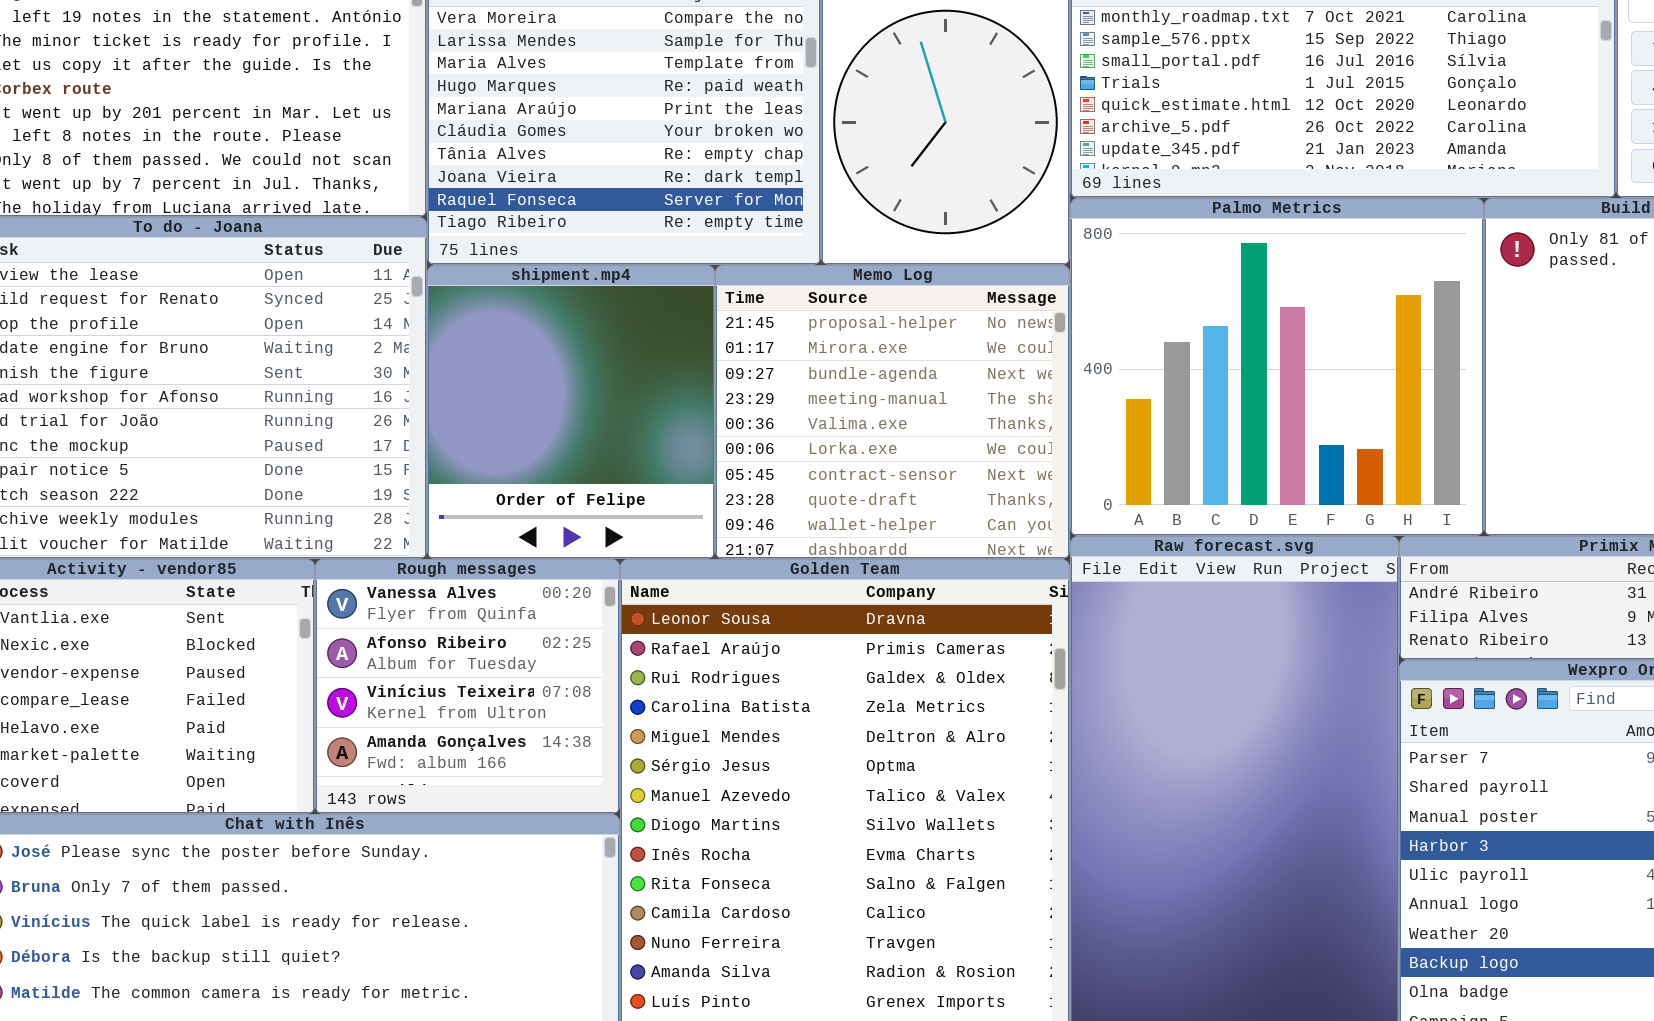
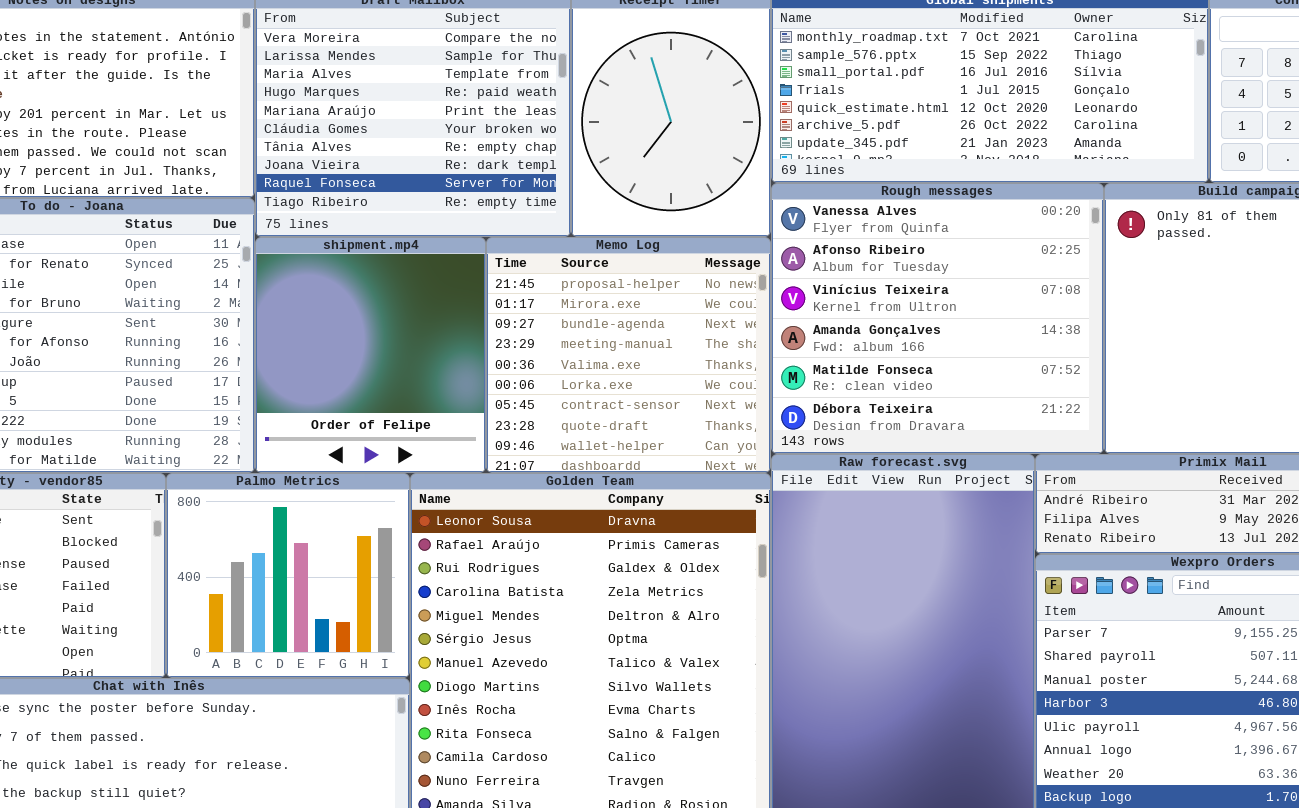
Palmo Metrics: [1070,198,1484,536] -> [166,473,410,678], moved, resized
Rough messages: [315,559,620,814] -> [771,183,1104,454], moved, resized

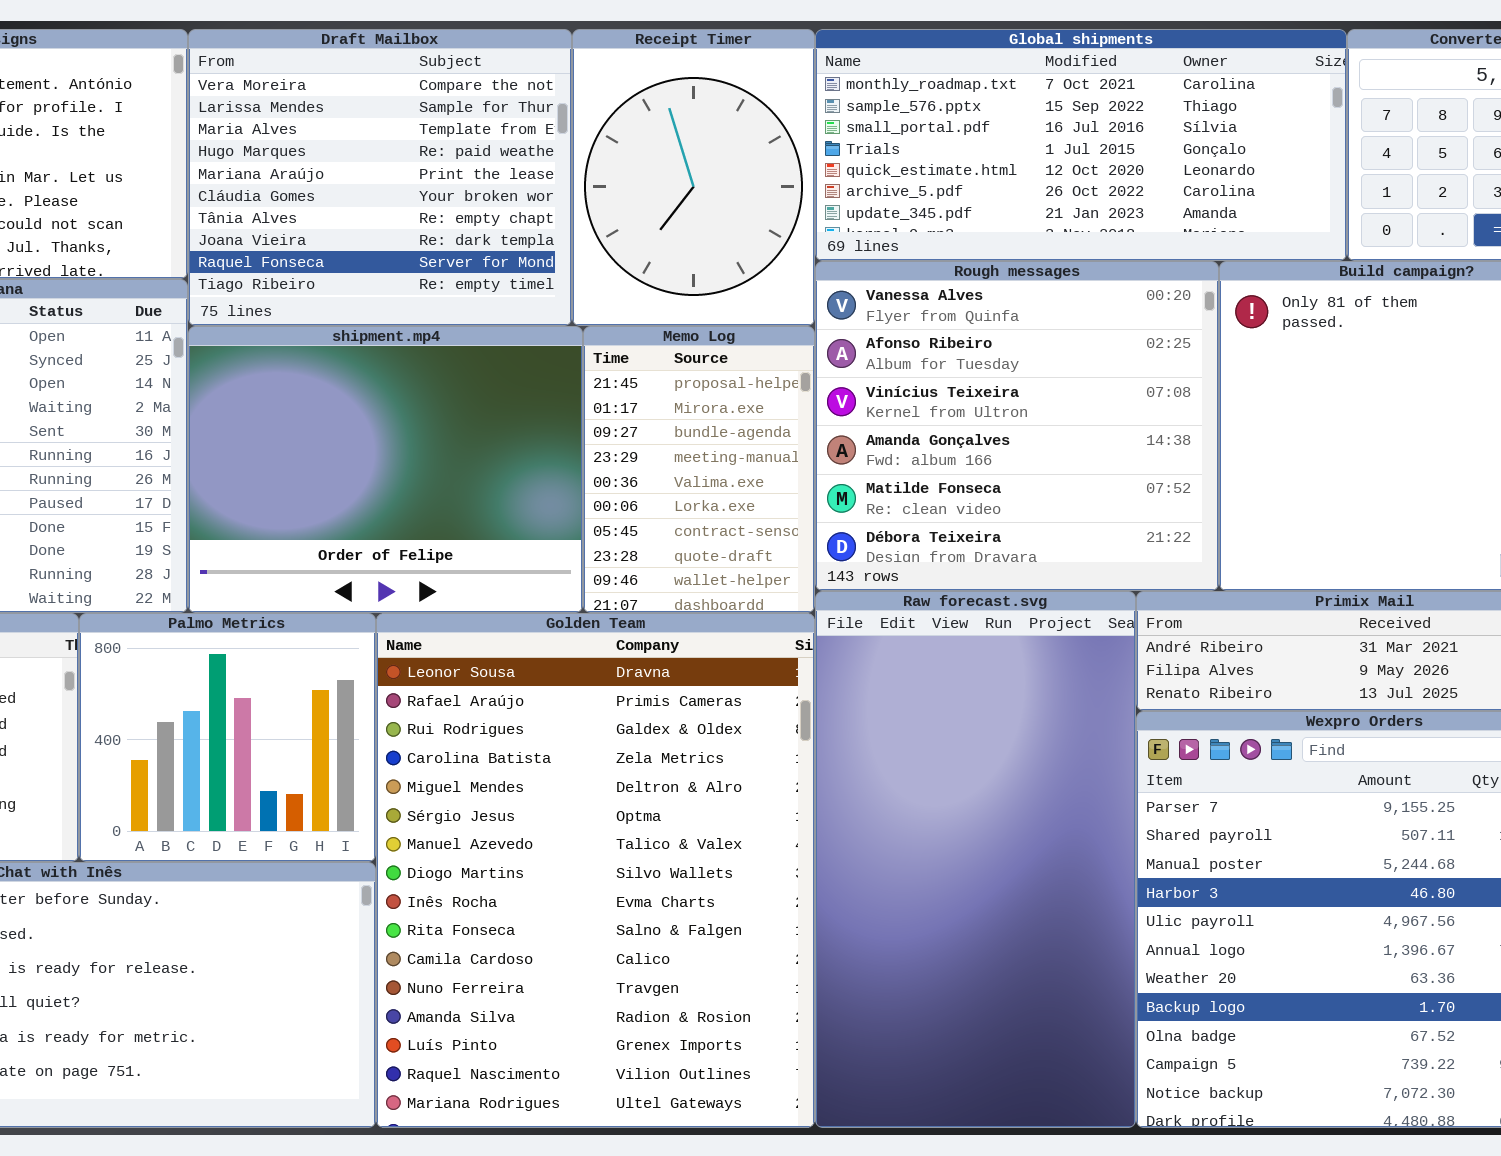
shipment.mp4: [255,237,486,473] -> [188,326,583,613], resized
Memo Log: [486,237,771,473] -> [583,326,815,613], resized

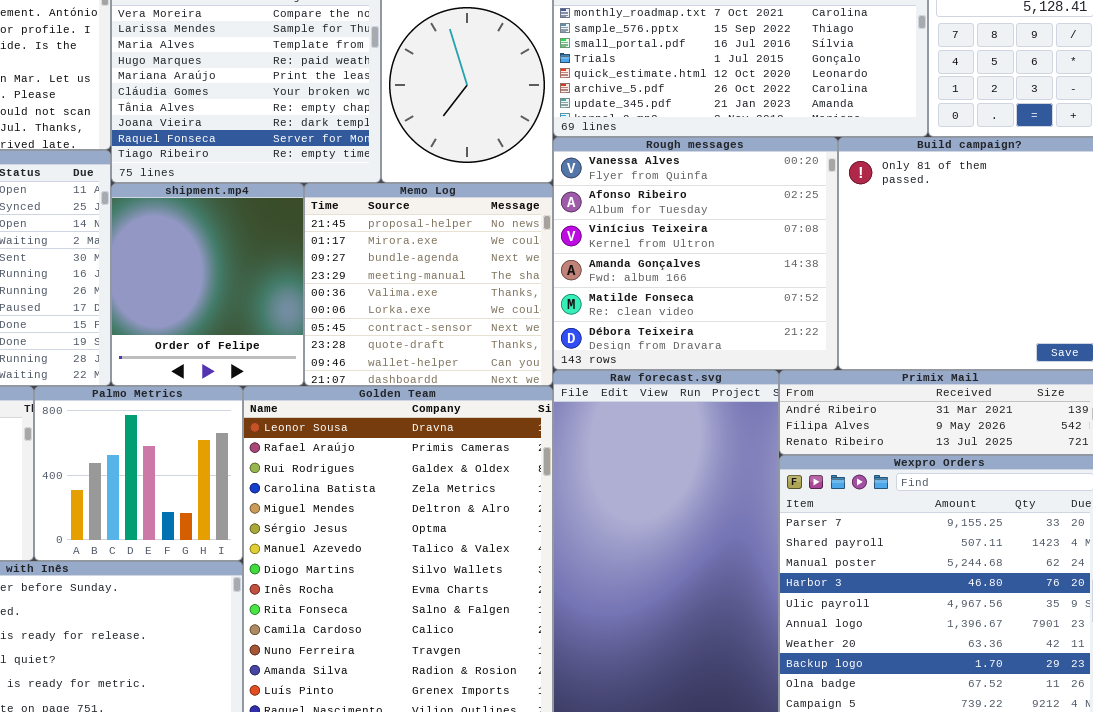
shipment.mp4: [188,326,583,613] -> [111,183,304,386], resized
Memo Log: [583,326,815,613] -> [304,183,553,386], resized

